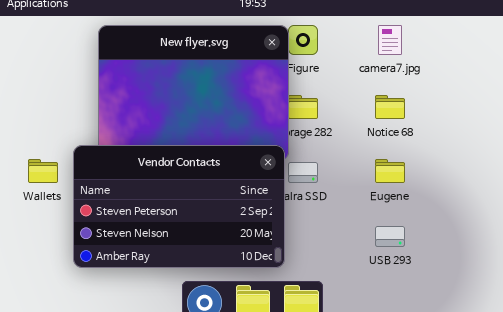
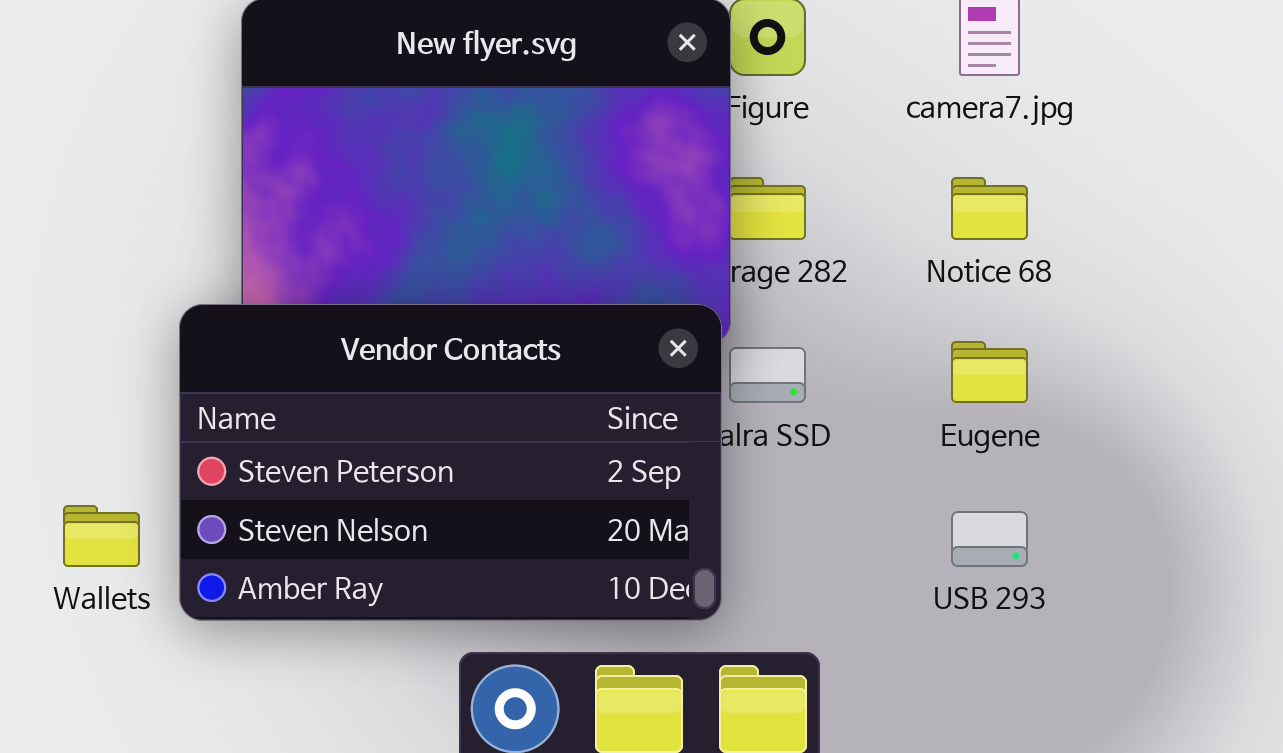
Wallets: [28,159,58,183] -> [63,505,140,567], moved

